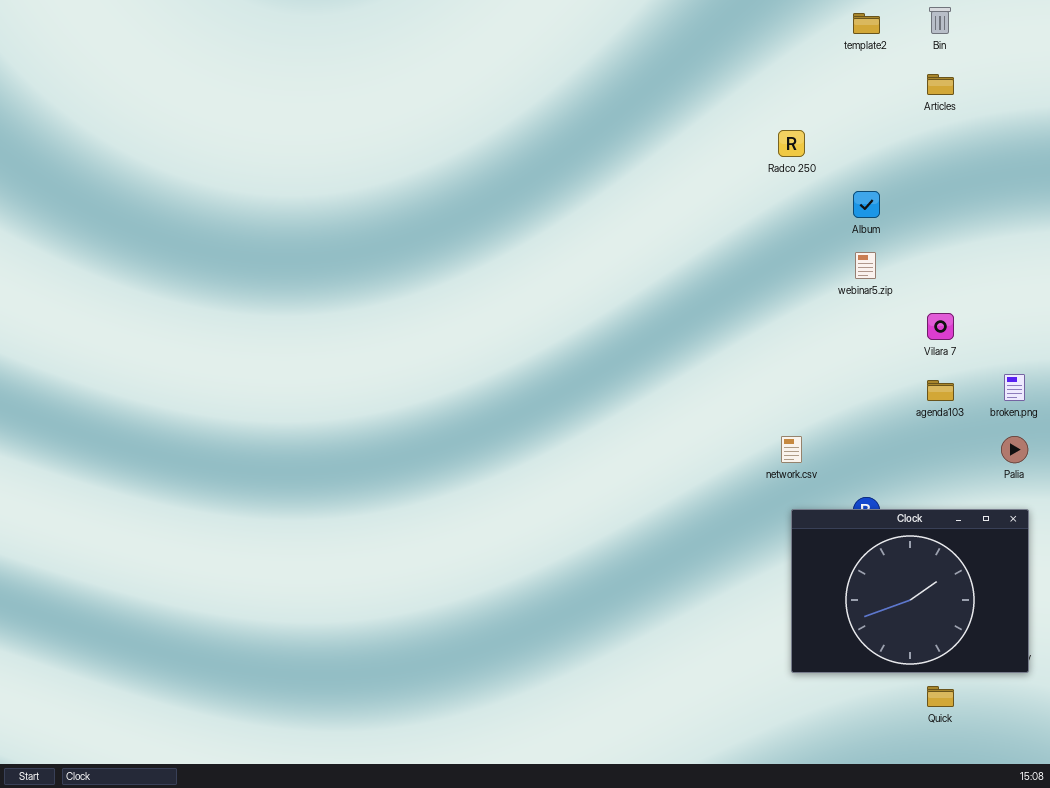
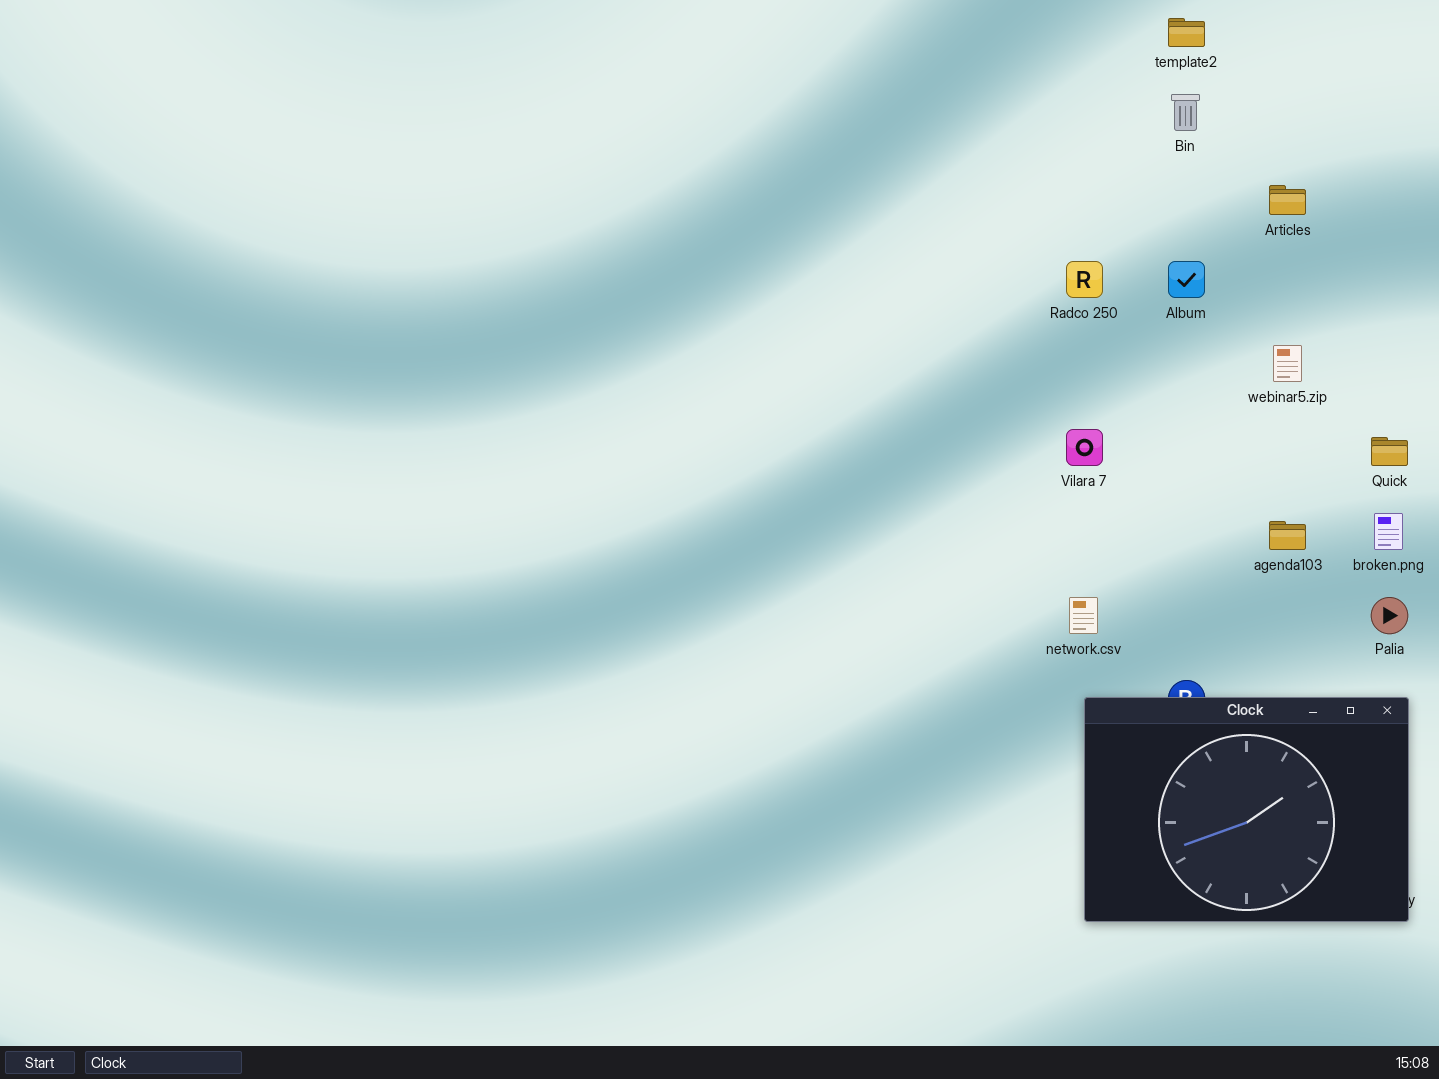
Bin: [929,7,951,34] -> [1171,94,1200,131], moved
Articles: [927,74,954,95] -> [1269,185,1306,215], moved
Radco 250: [778,130,805,157] -> [1066,261,1103,298], moved
webinar5.zip: [855,252,876,279] -> [1273,345,1302,382], moved
Vilara 7: [927,313,954,340] -> [1066,429,1103,466], moved
Quick: [927,686,954,707] -> [1371,437,1408,466], moved

